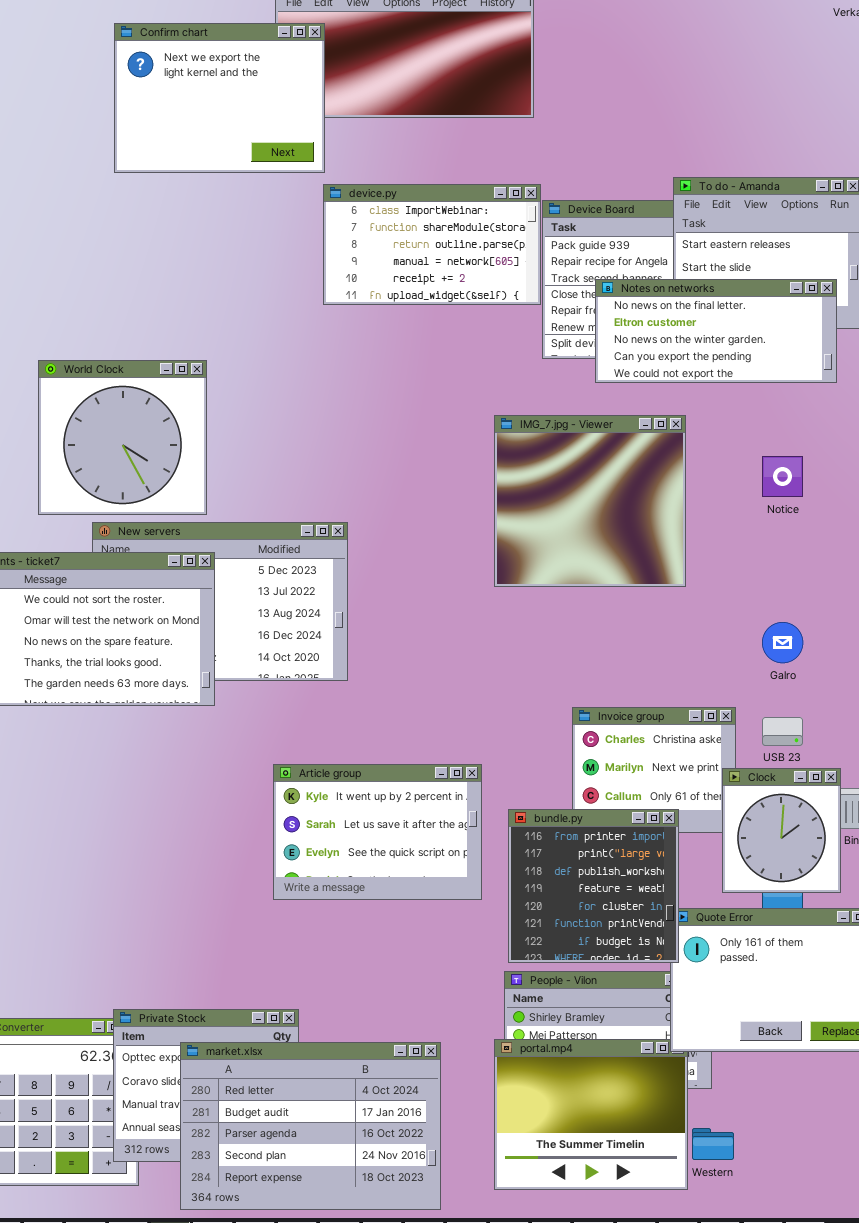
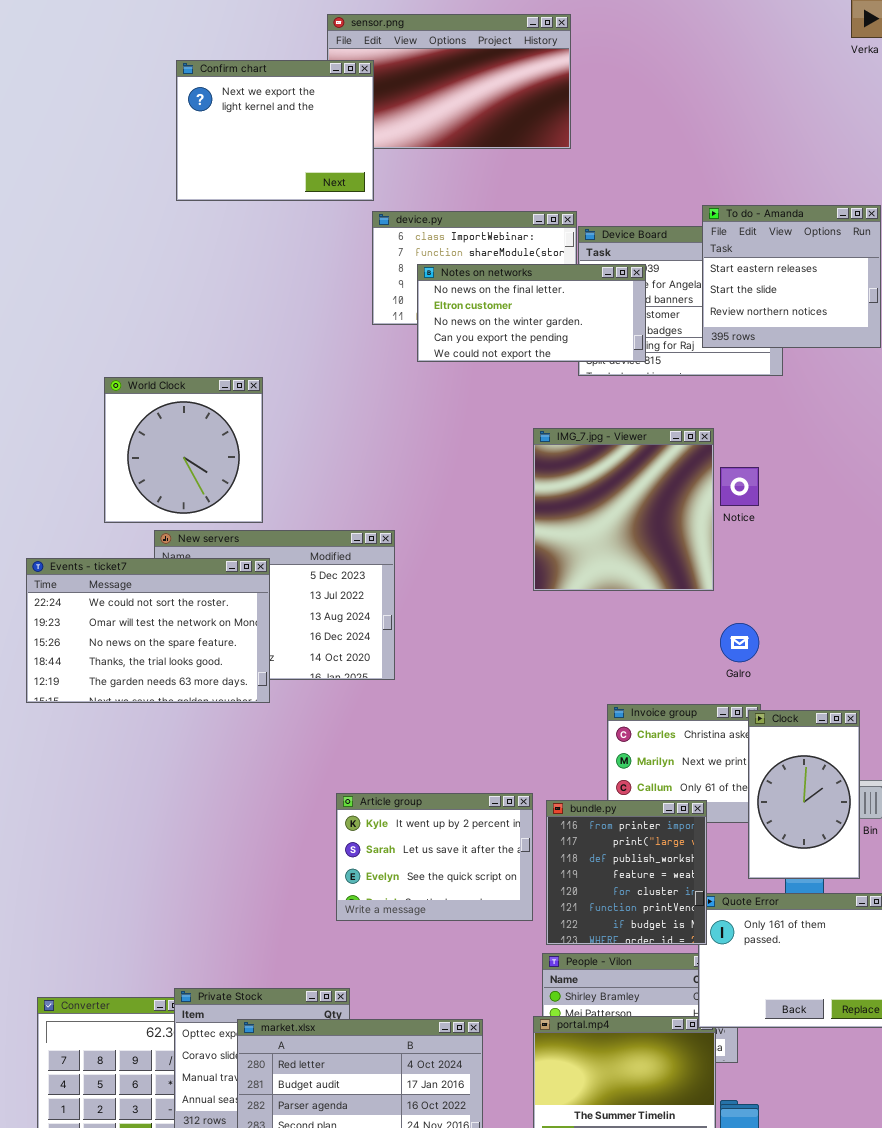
Notes on networks: [595,279,837,383] -> [417,264,646,362], moved
Notice: [762,456,803,497] -> [720,467,759,506], moved
Galro: [762,622,803,663] -> [720,623,759,662], moved
Article group: [273,764,482,900] -> [336,793,533,921], moved
Clock: [722,768,841,893] -> [748,710,860,879], resized

